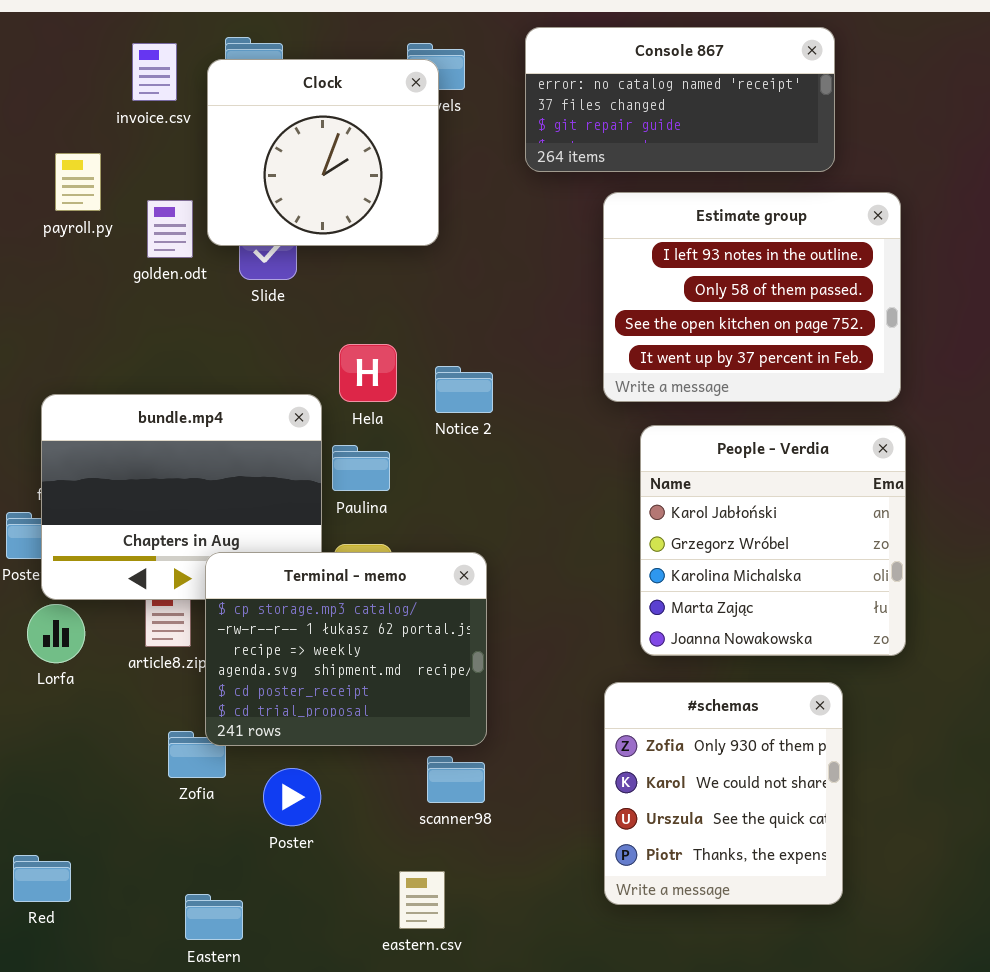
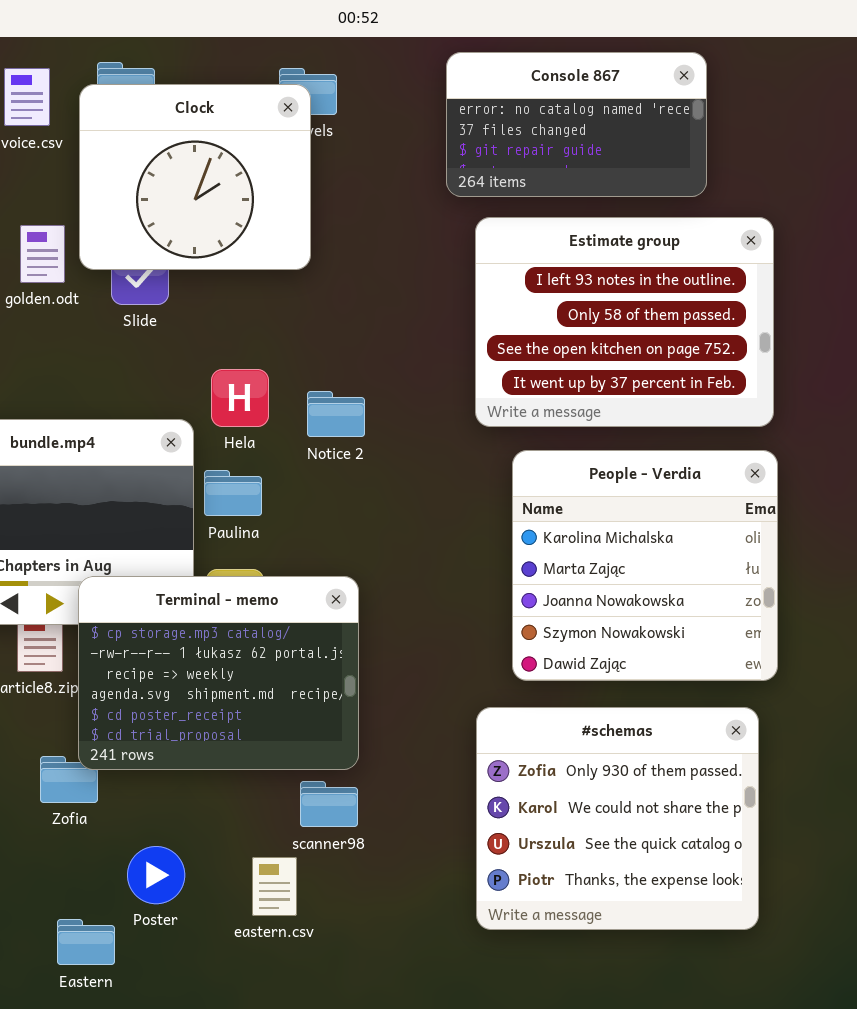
Console 867: [525,27,835,172] -> [446,52,707,197], resized
People - Verdia: [640,425,906,656] -> [512,450,778,681], scrolled down 2 rows
#schemas: [604,682,843,905] -> [476,707,759,930], resized
Poster: [263,768,321,826] -> [127,846,185,904], moved
eastern.csv: [399,871,445,929] -> [252,857,297,916], moved

